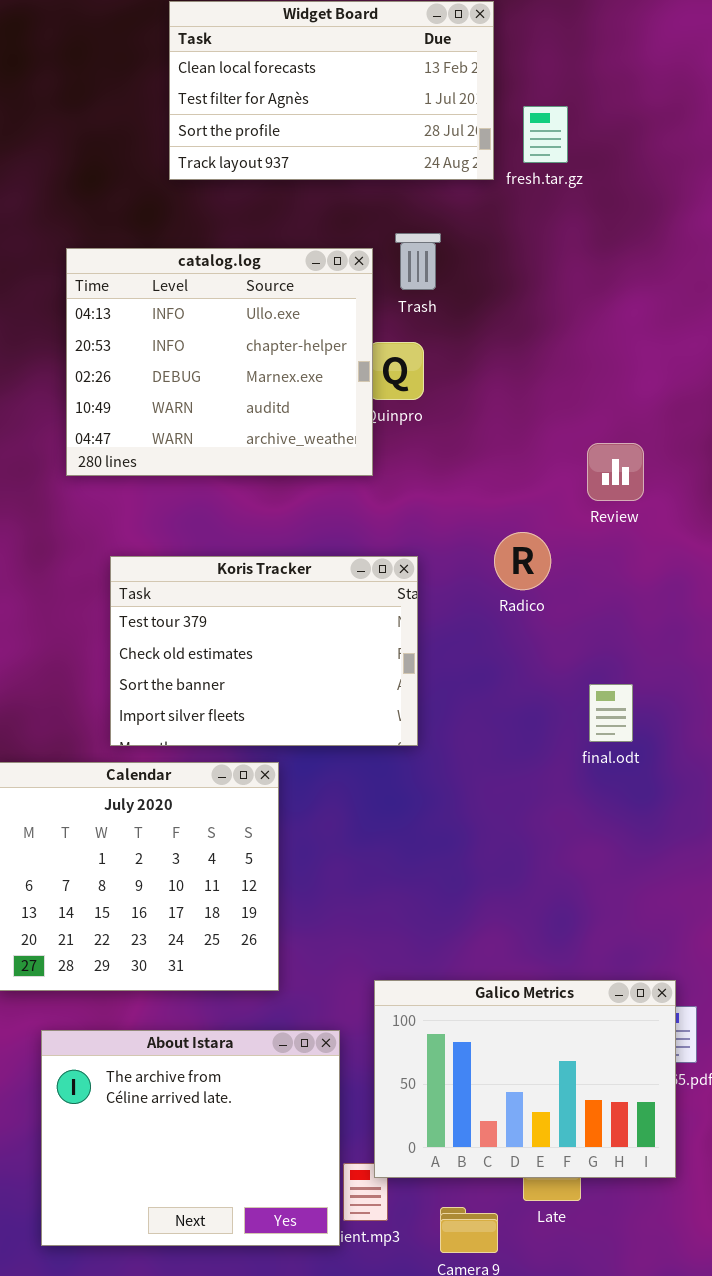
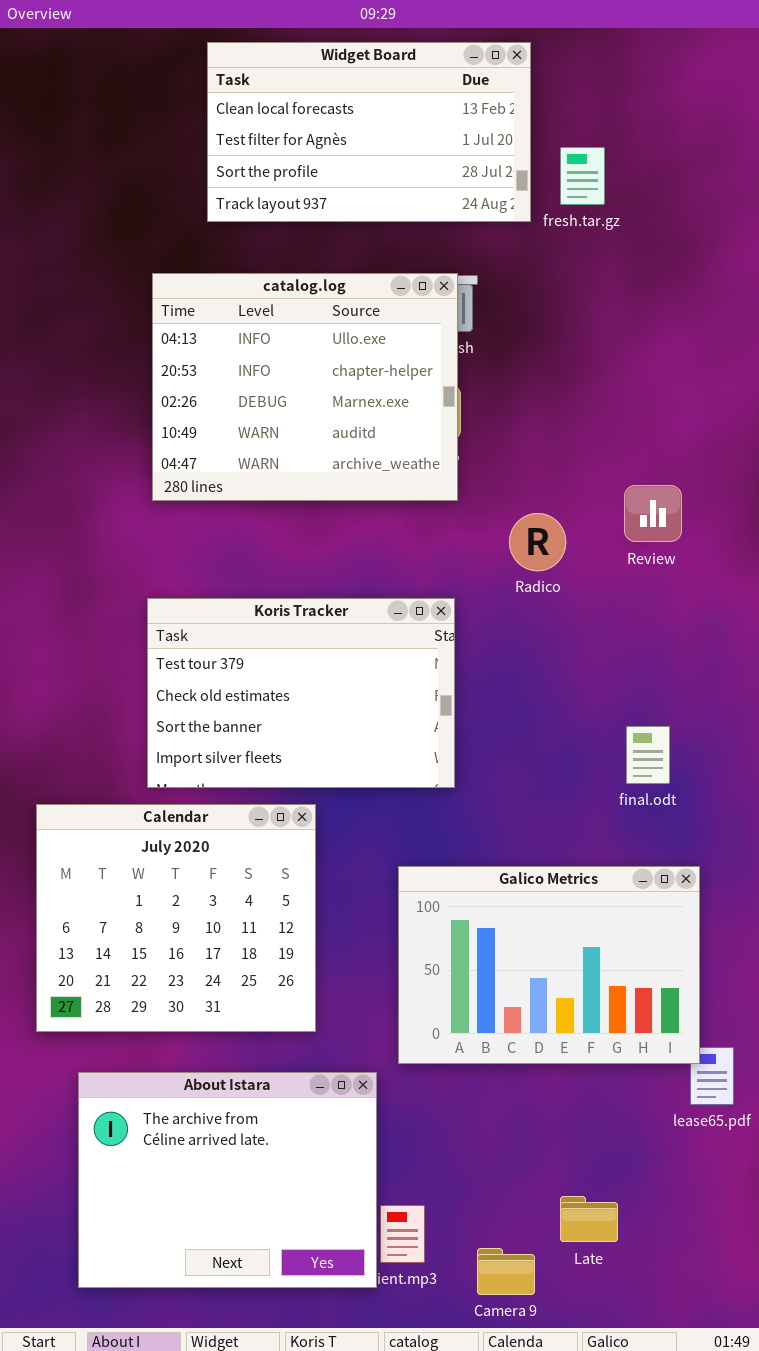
catalog.log: [66,248,373,476] -> [152,273,458,501], moved
Radico: [494,532,551,590] -> [509,513,566,571], moved
Galico Metrics: [374,980,676,1178] -> [398,866,700,1064], moved

